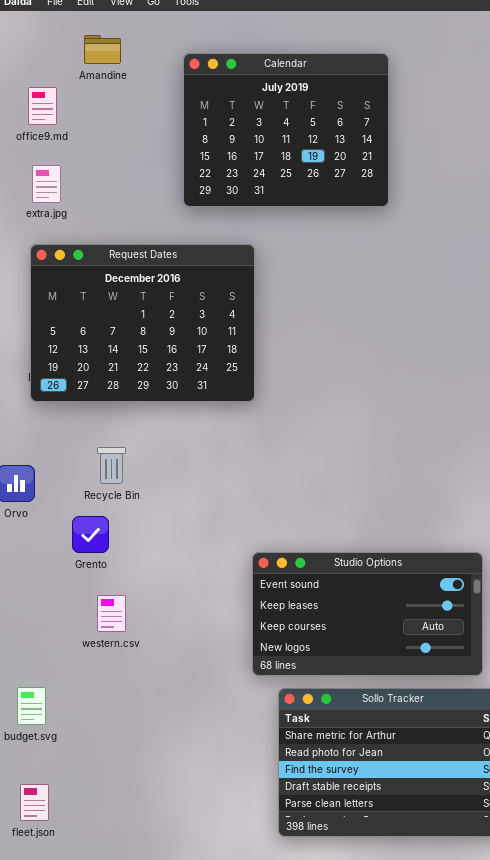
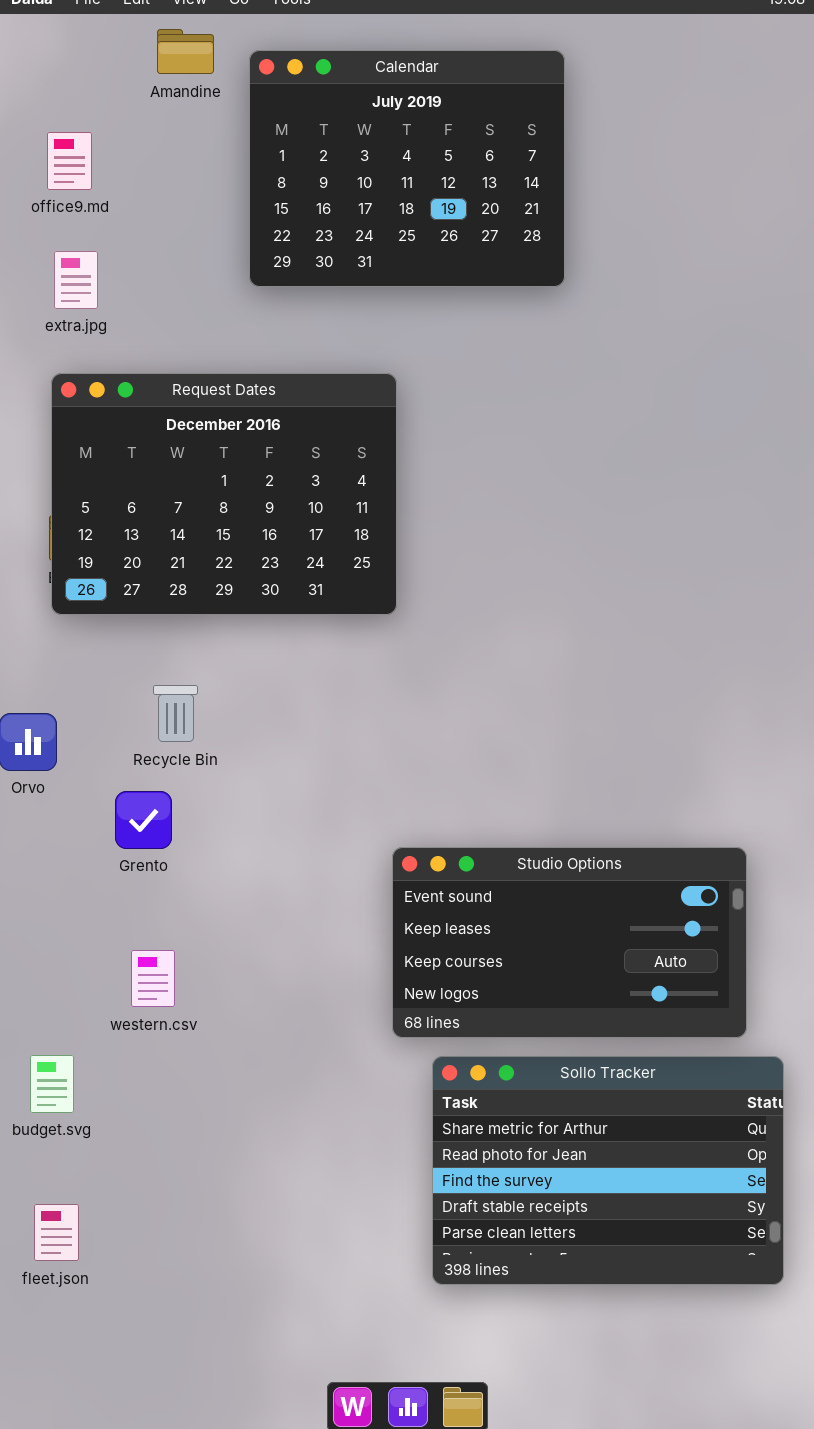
Amandine: [84,35,121,64] -> [157,29,214,74], moved
Calendar: [183,53,389,207] -> [249,50,565,287], moved
western.csv: [97,595,126,632] -> [131,950,175,1007], moved

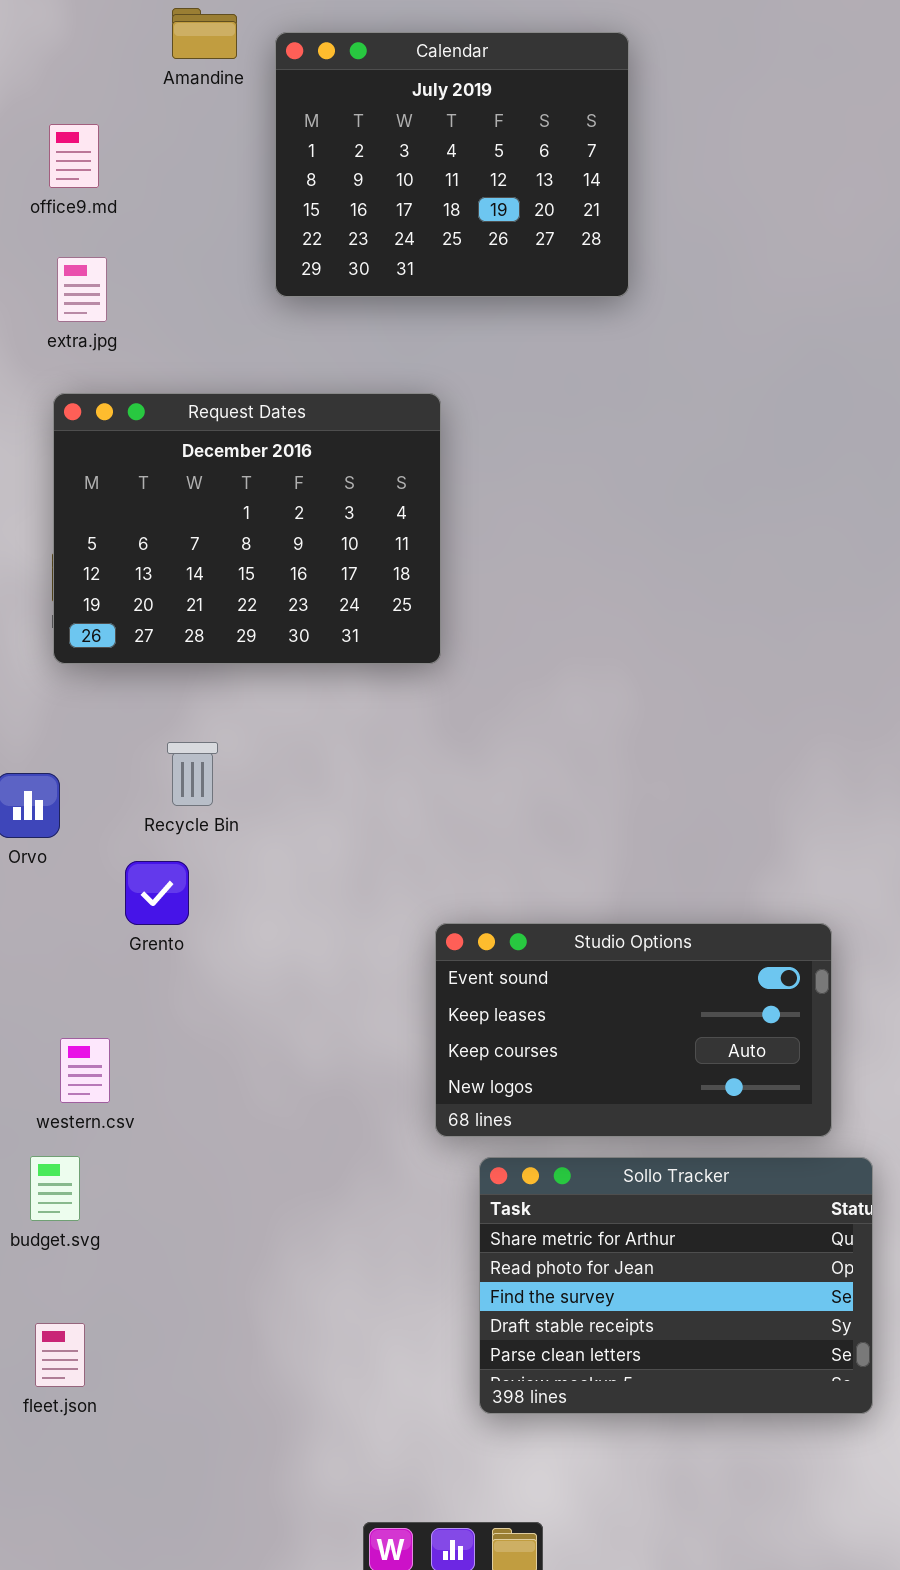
western.csv: [131,950,175,1007] -> [60,1038,110,1103], moved

